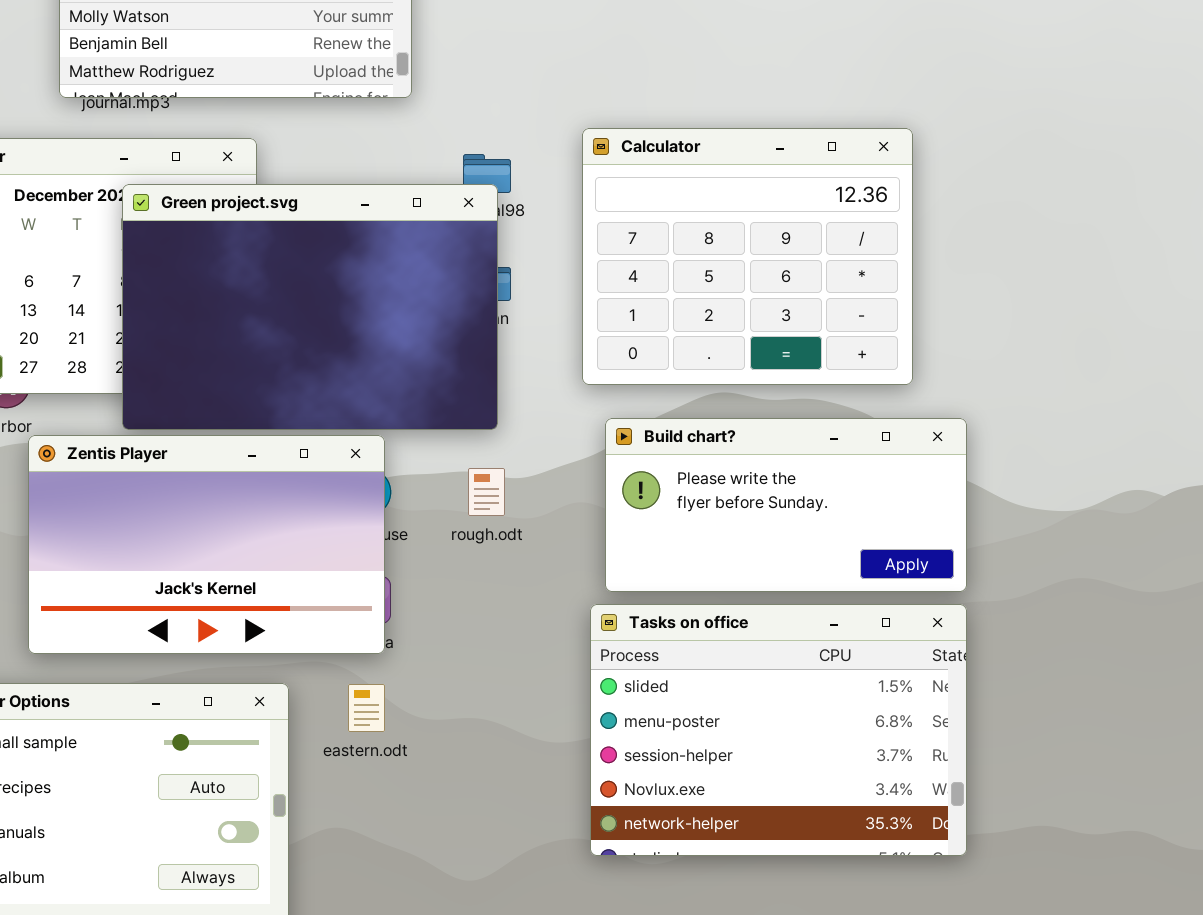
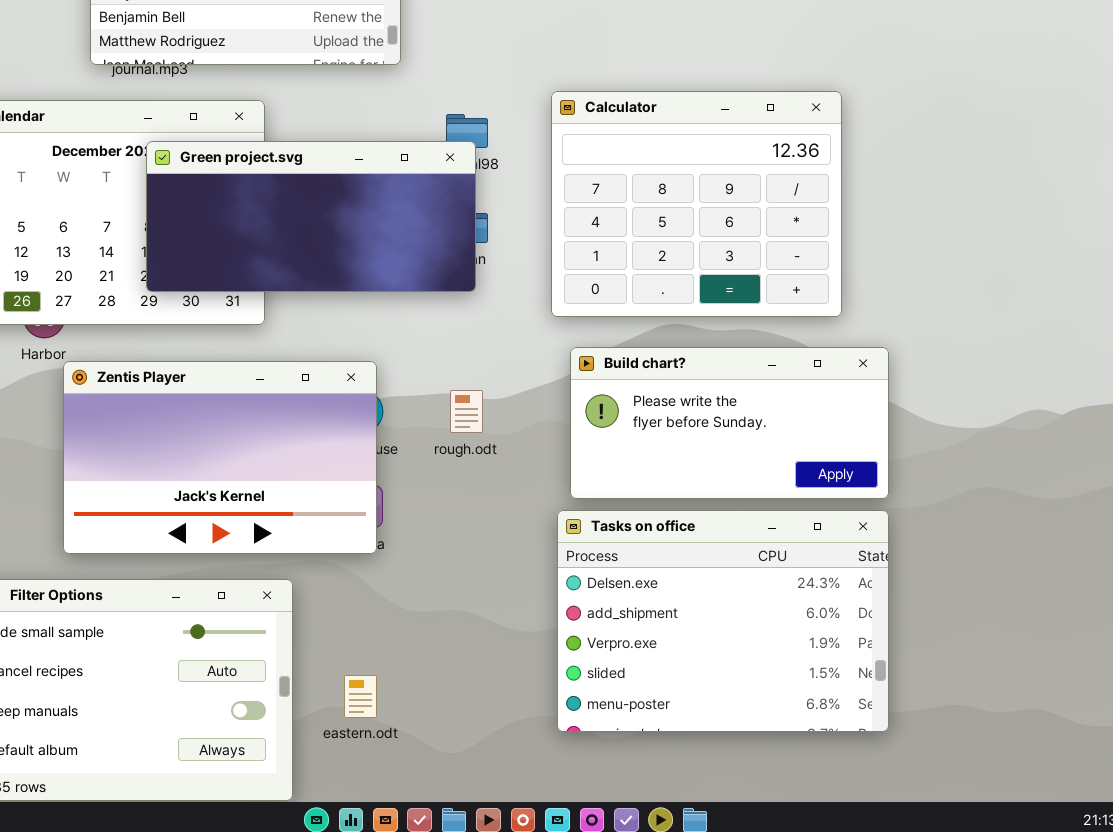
Green project.svg: [122,184,498,430] -> [146,141,476,292], resized
Tasks on office: [590,604,967,856] -> [557,510,889,732], scrolled up 3 rows
eastern.odt: [348,684,385,732] -> [344,675,377,718], moved

